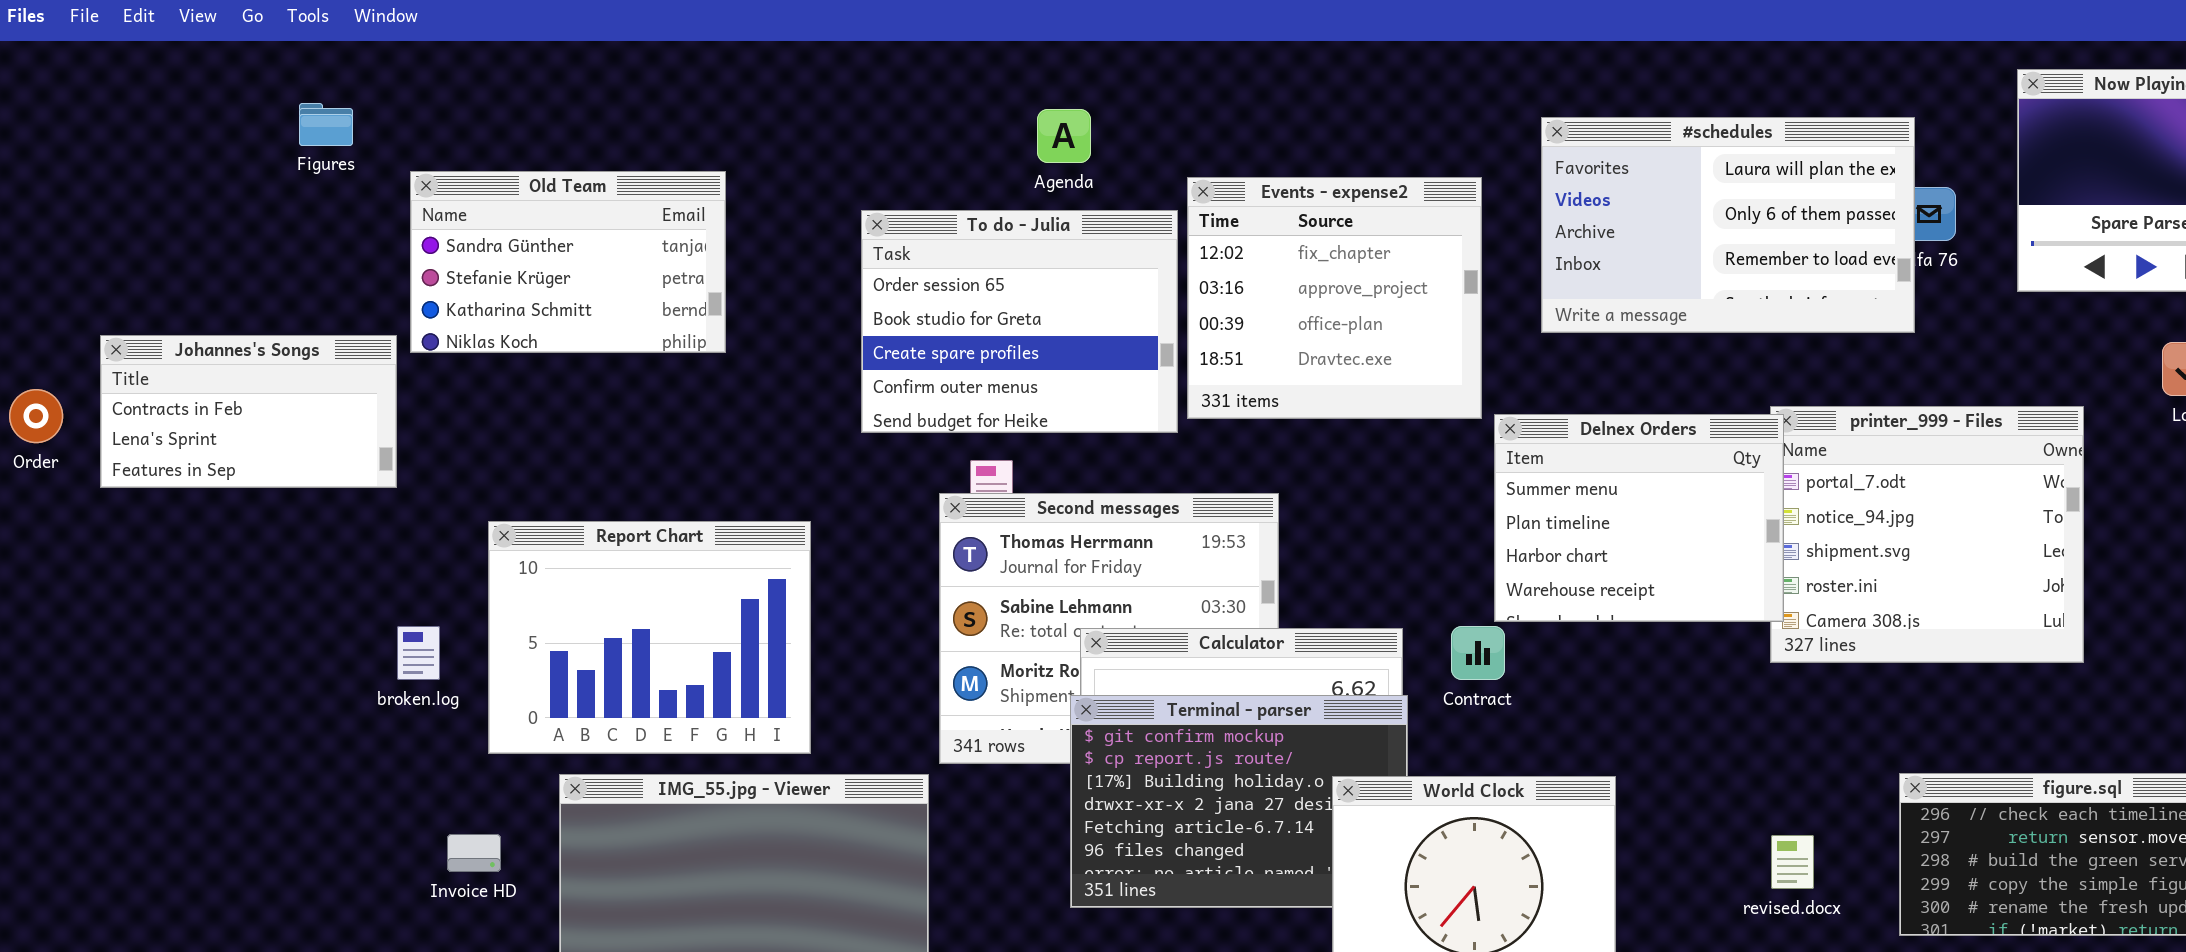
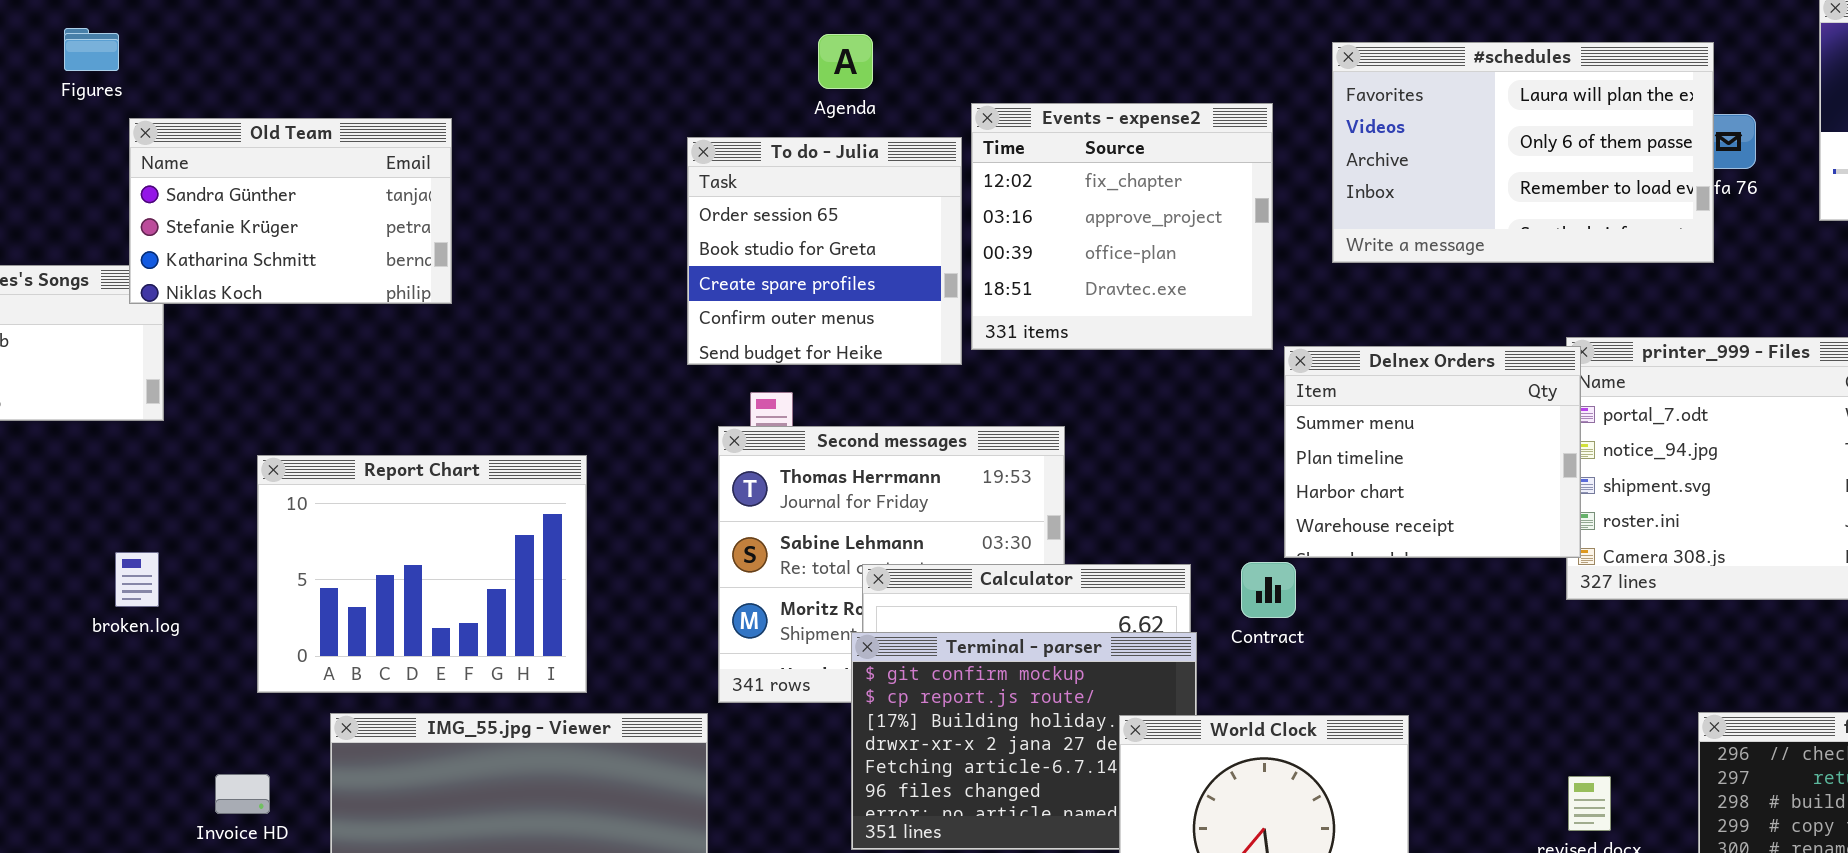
Old Team: [410,171,726,353] -> [129,118,452,304], moved
To do - Julia: [861,210,1178,433] -> [687,137,962,365], resized
broken.log: [397,626,440,680] -> [115,552,159,607], moved

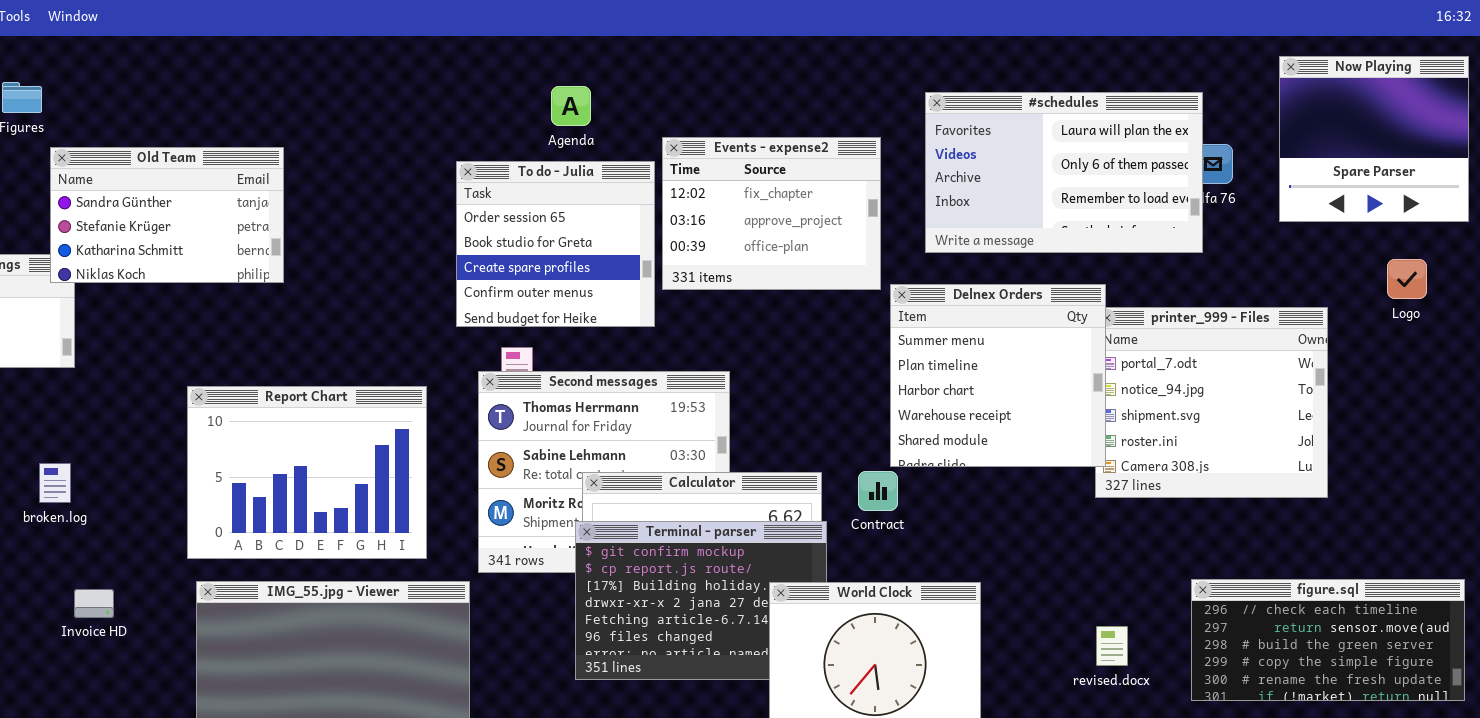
Events - expense2: [971,103,1273,350] -> [662,137,881,290], resized
Delnex Orders: [1284,346,1581,558] -> [890,284,1106,467], resized
Report Chart: [257,455,587,693] -> [187,386,427,559], moved
Invoice HD: [215,774,270,814] -> [74,589,114,618], moved

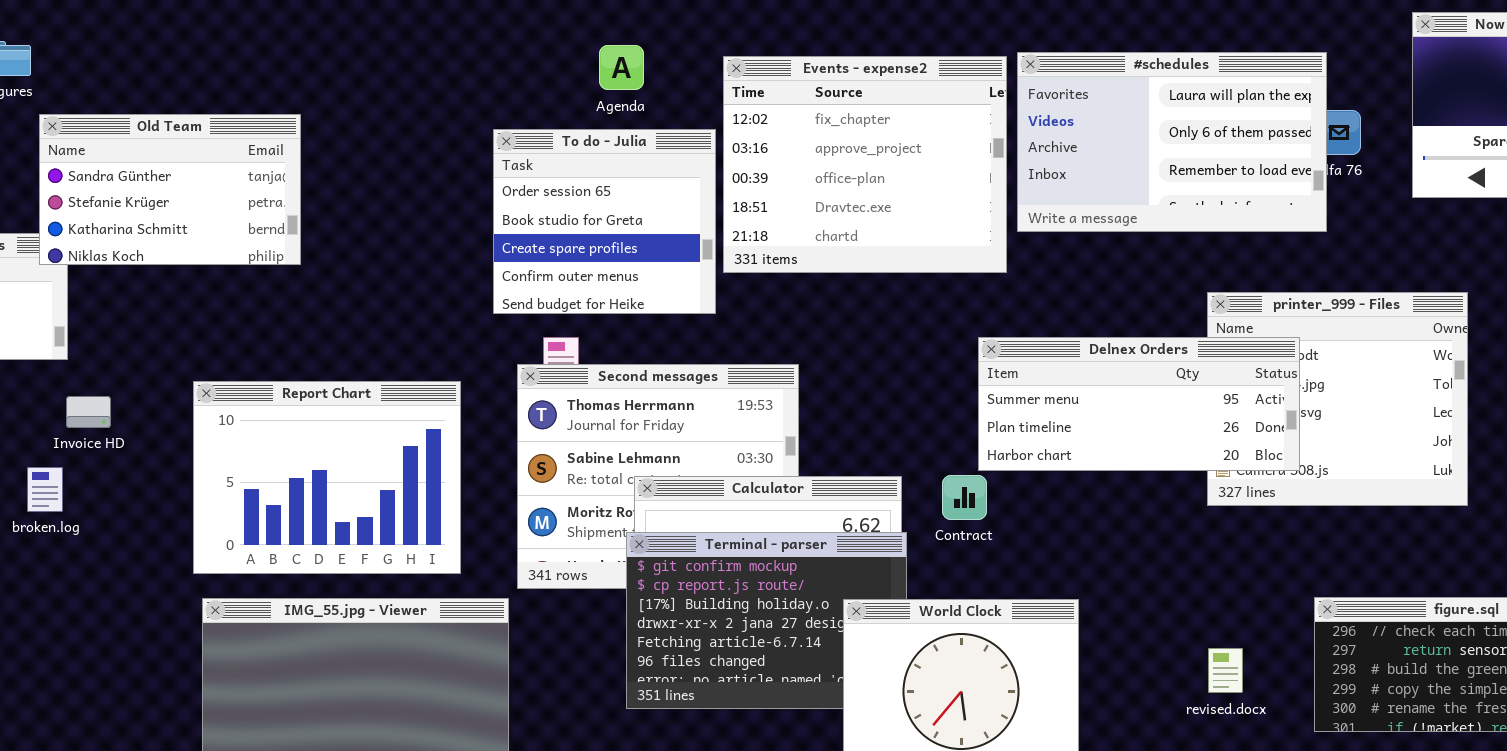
Events - expense2: [662,137,881,290] -> [723,56,1007,273], resized
Delnex Orders: [890,284,1106,467] -> [978,337,1300,471], resized
Invoice HD: [74,589,114,618] -> [66,396,111,428], moved

